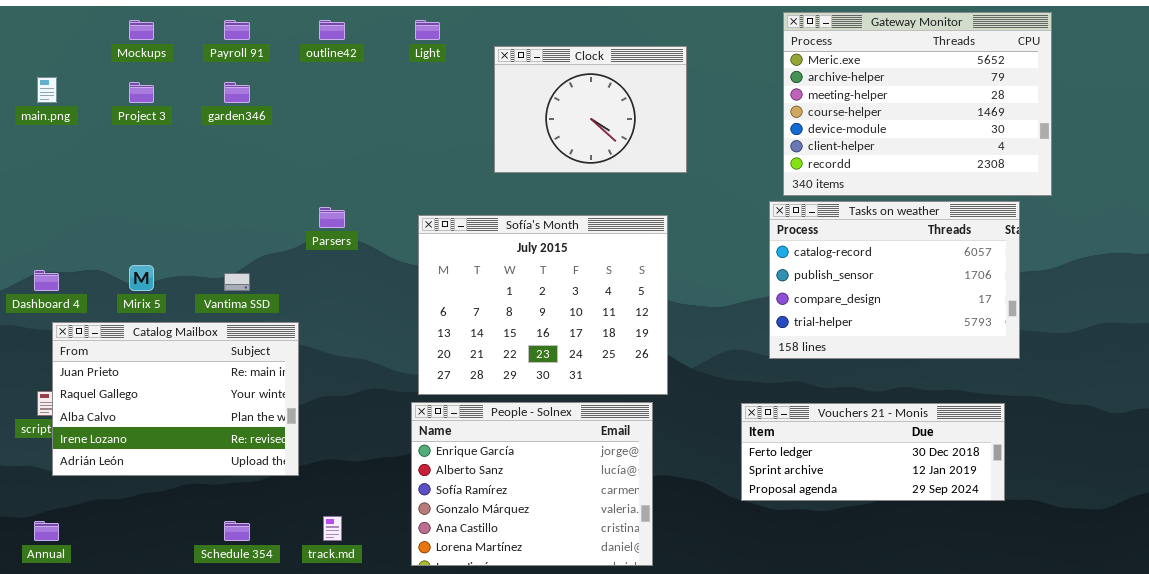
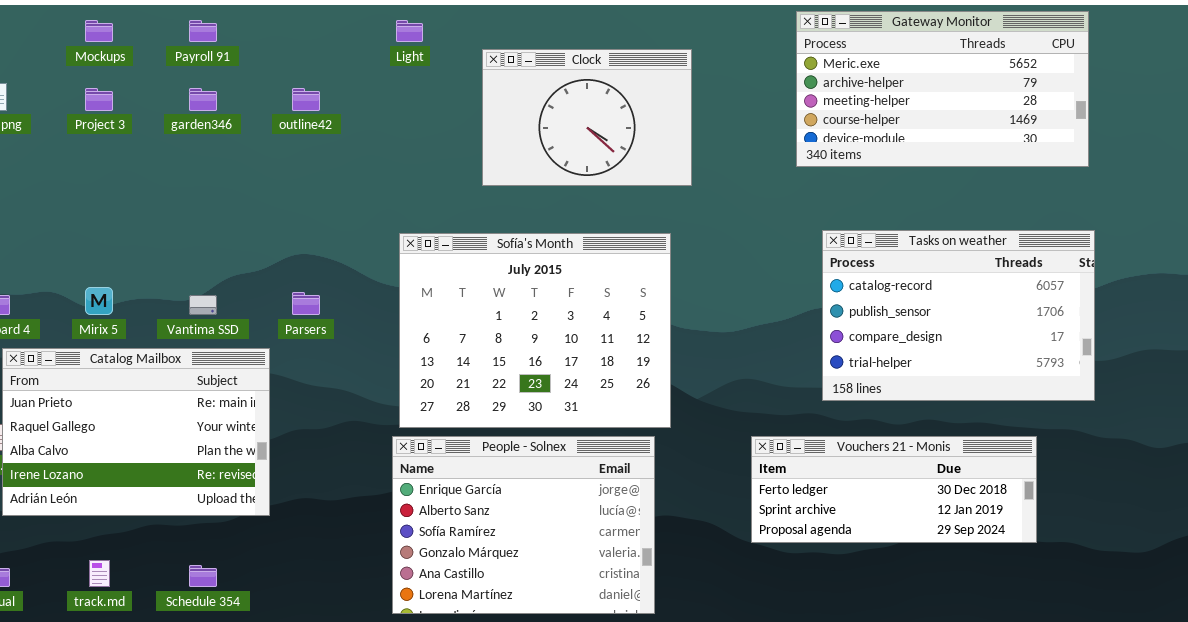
Gateway Monitor: [783,12,1052,196] -> [796,11,1089,167], resized
outline42: [319,20,345,40] -> [292,88,320,111], moved
Tasks on weather: [769,201,1020,359] -> [822,230,1095,401], moved
Parsers: [319,207,345,228] -> [292,292,320,315], moved
track.md: [323,516,342,541] -> [89,560,110,587], moved

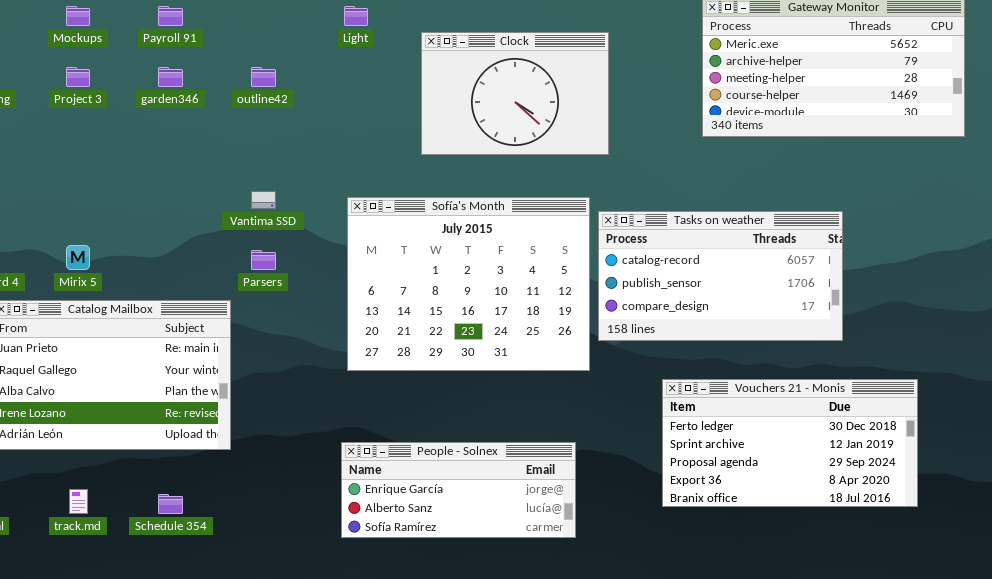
Tasks on weather: [822,230,1095,401] -> [598,211,843,341], moved, resized
Vantima SSD: [189,295,217,315] -> [251,191,276,209], moved
People - Solnex: [392,436,655,614] -> [341,442,576,538], resized
Vouchers 21 - Monis: [751,436,1037,543] -> [662,379,918,507], resized

